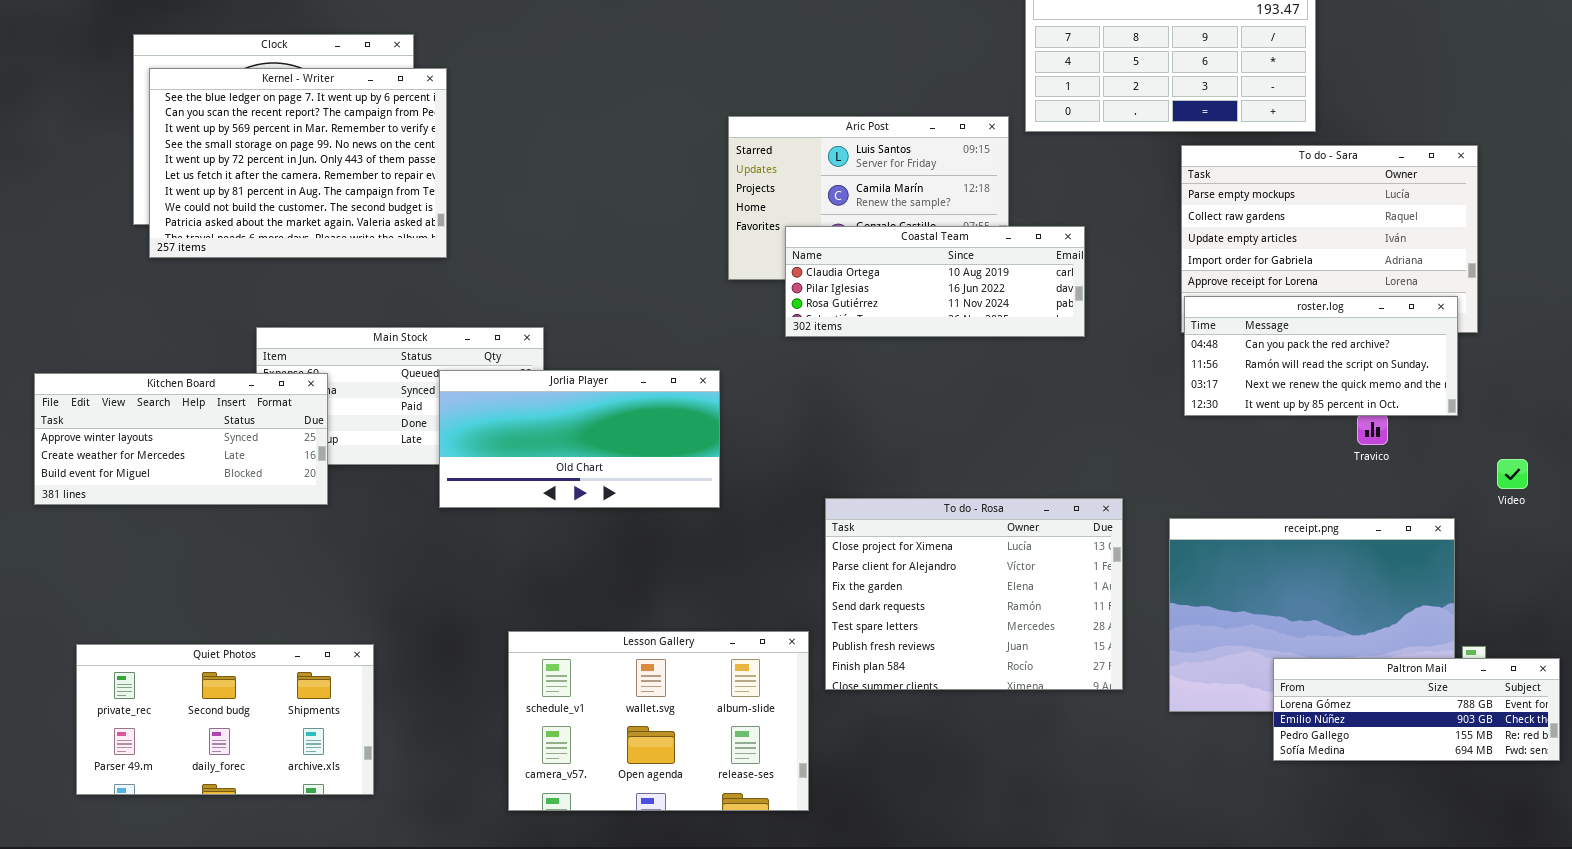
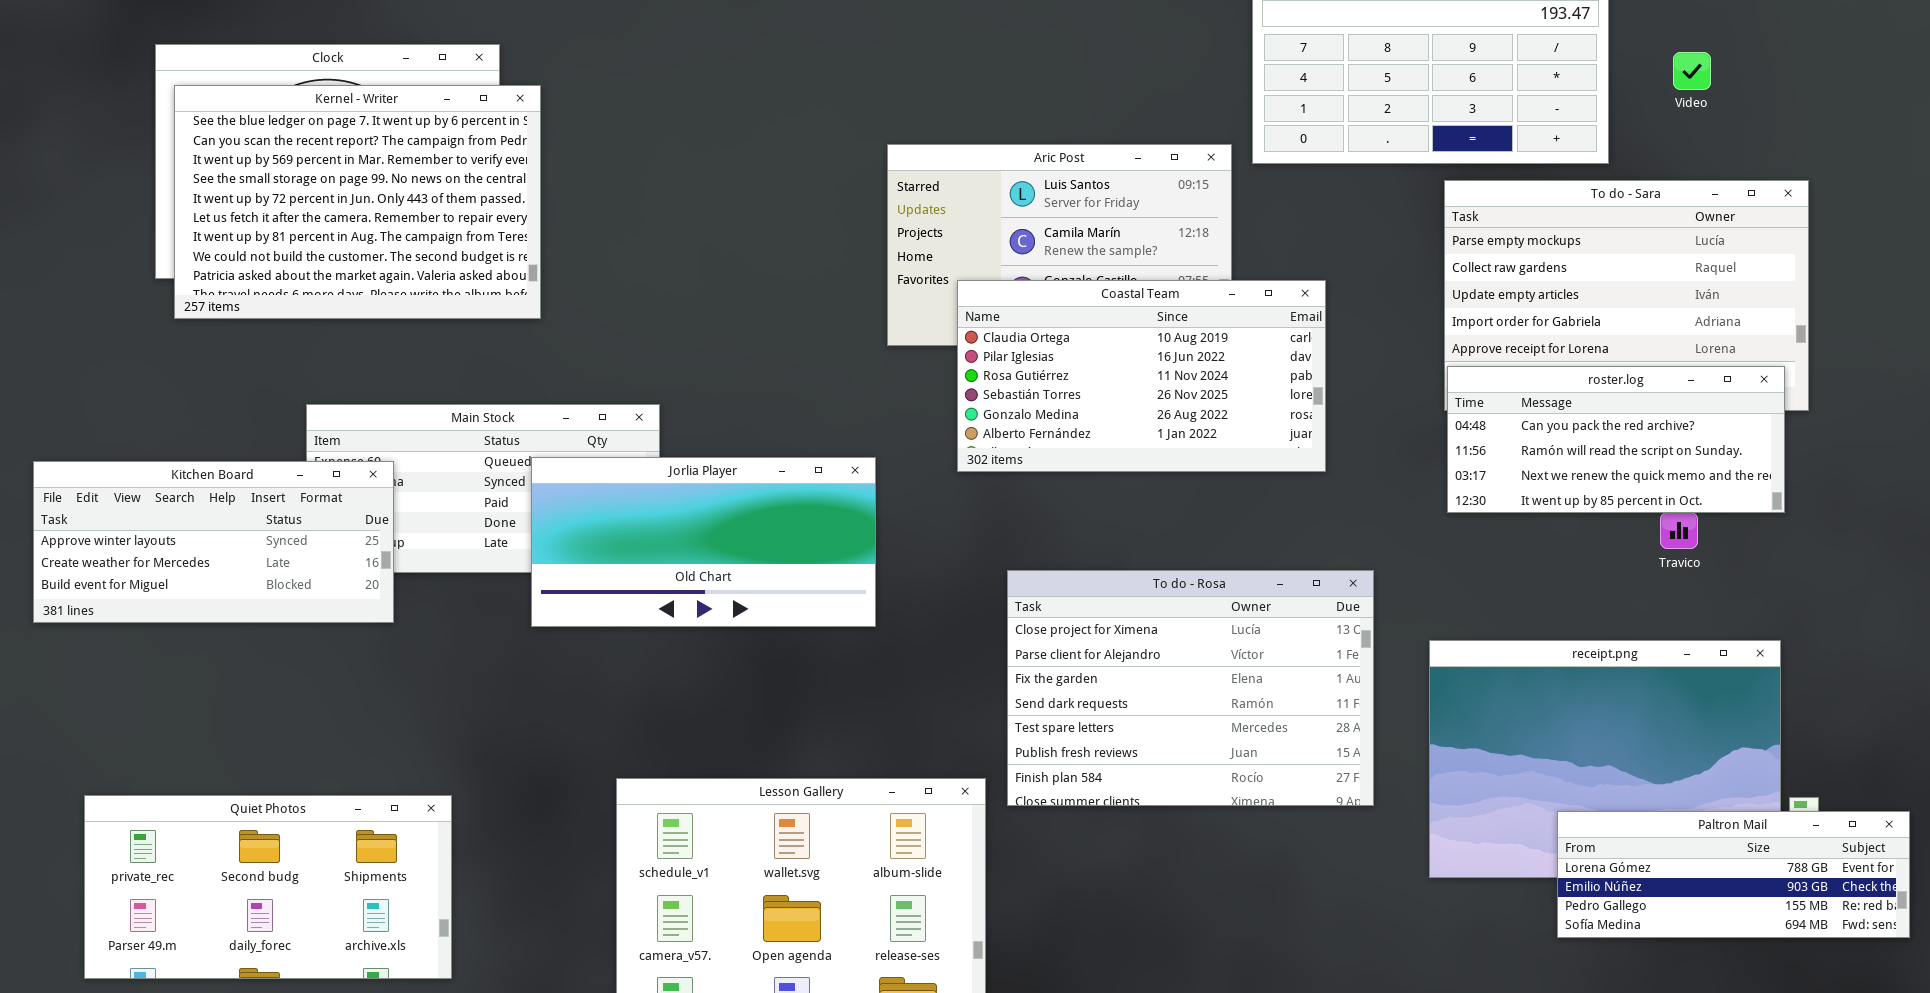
Coastal Team: [785,226,1085,337] -> [957,280,1326,472], resized
Video: [1497,459,1528,489] -> [1673,52,1711,90], moved
To do - Rosa: [825,498,1123,690] -> [1007,570,1374,806], moved

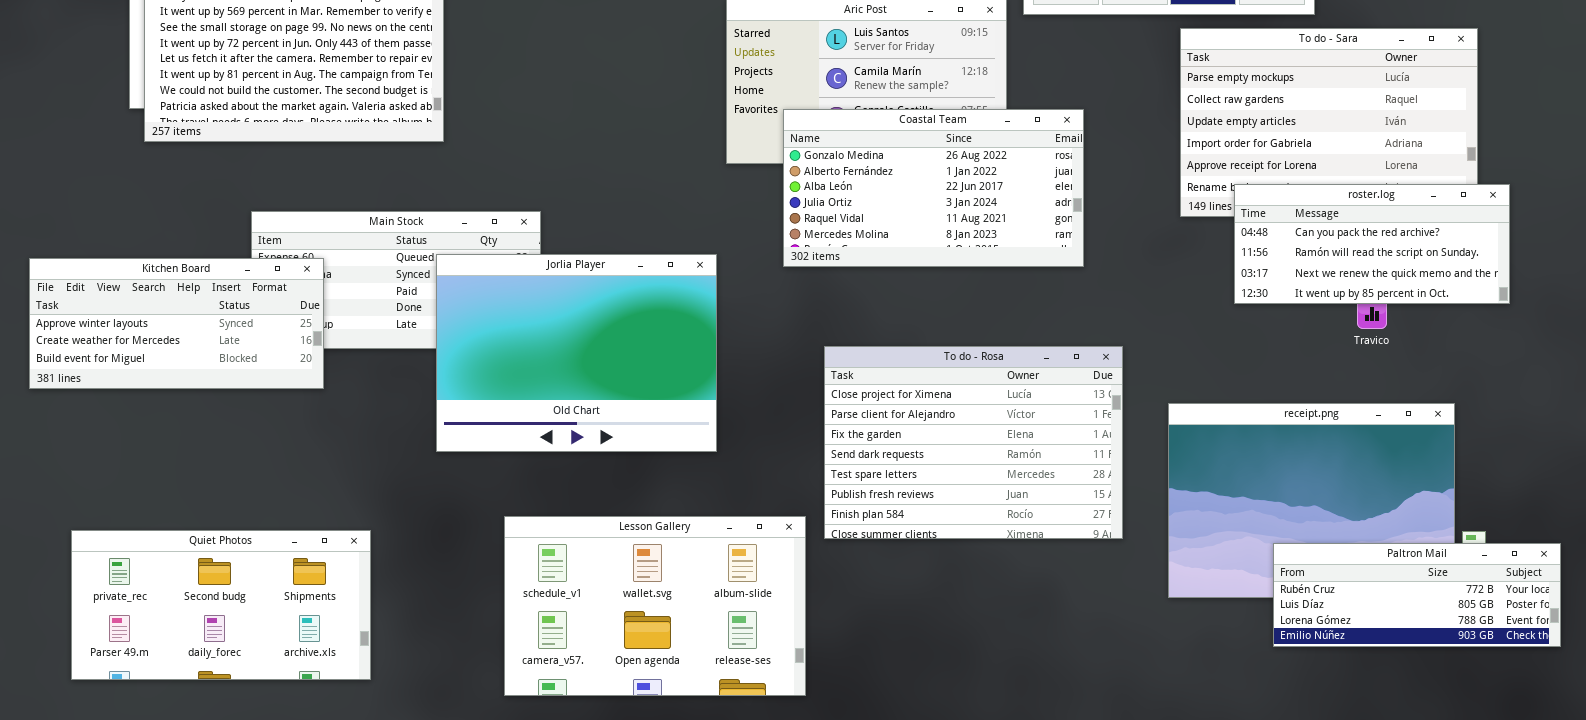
Coastal Team: [957,280,1326,472] -> [783,109,1084,267], scrolled down 4 rows
roster.log: [1447,366,1785,513] -> [1234,184,1510,304], moved
Jorlia Player: [531,457,876,627] -> [436,254,717,452], resized
Paltron Mail: [1557,811,1910,938] -> [1273,543,1561,647], scrolled up 2 rows

